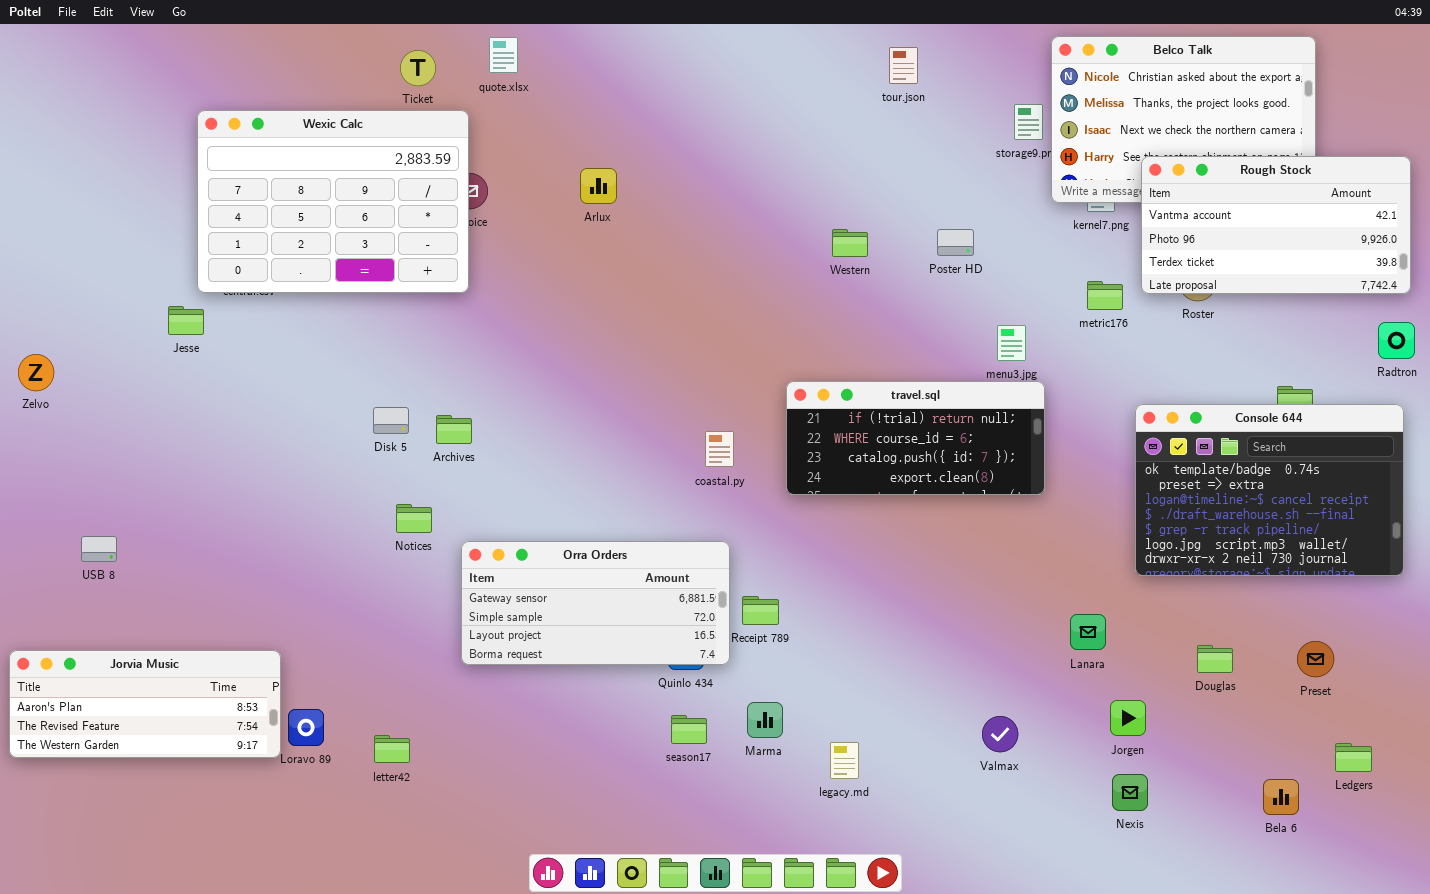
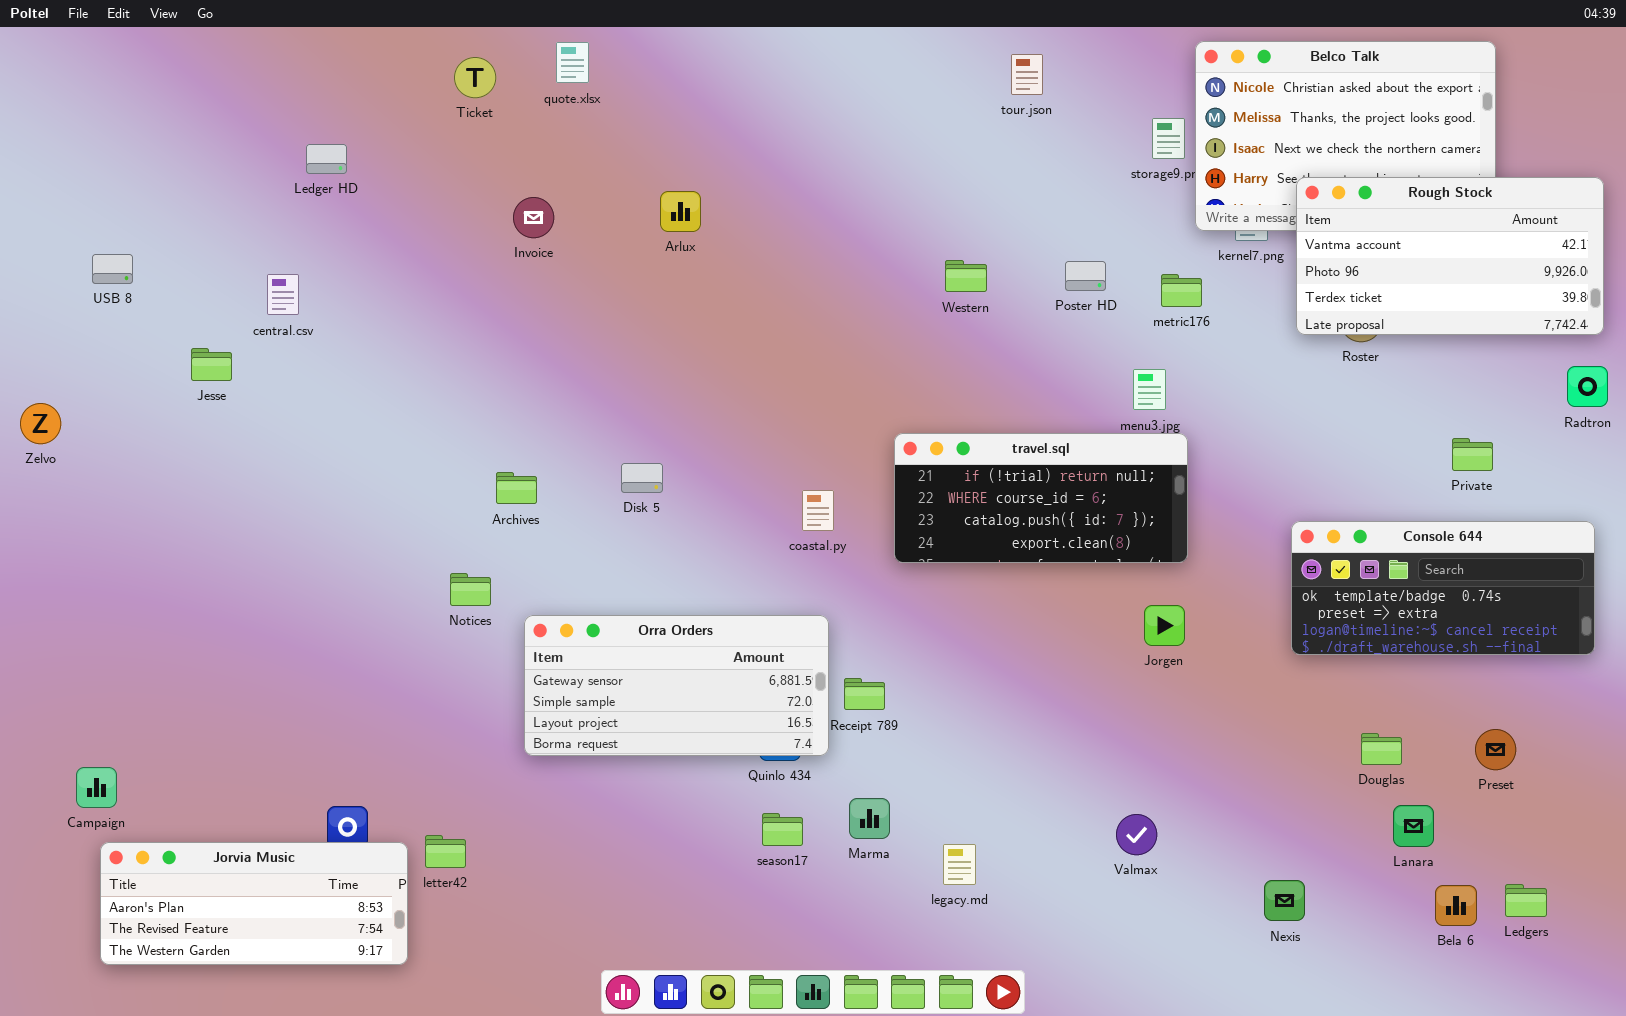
Wexic Calc: [197,110,469,293] -> none, closed
metric176: [1087,281,1123,310] -> [1161,274,1202,307], moved
Console 644: [1135,404,1404,576] -> [1291,521,1595,655], resized
Disk 5: [373,407,409,434] -> [621,463,663,493], moved
USB 8: [81,536,117,562] -> [92,254,133,284], moved
Lanara: [1070,614,1106,650] -> [1393,805,1434,847], moved
Jorvia Music: [9,650,281,758] -> [100,842,408,965], moved
Jorgen: [1110,700,1146,736] -> [1144,605,1185,646], moved
Ledgers: [1335,743,1372,772] -> [1505,884,1547,917], moved

